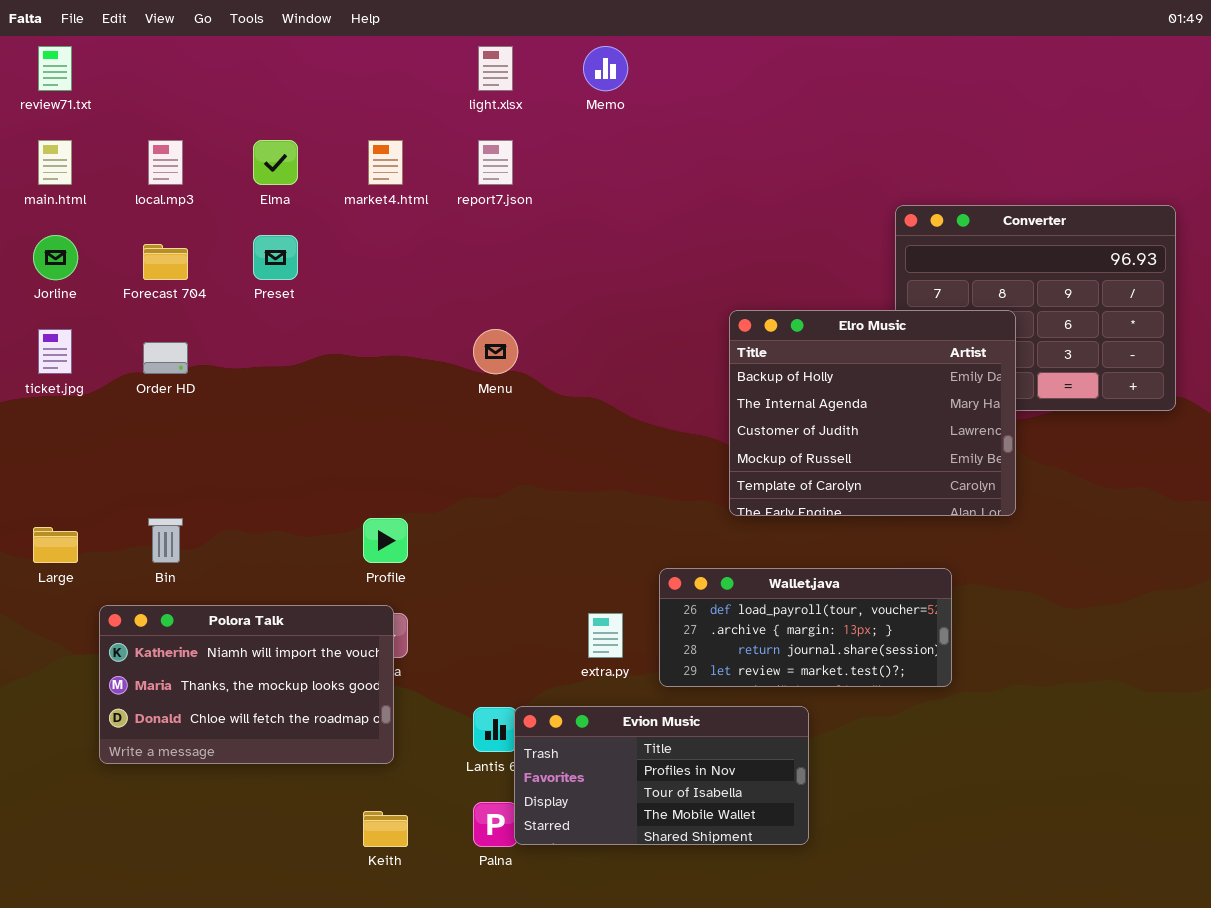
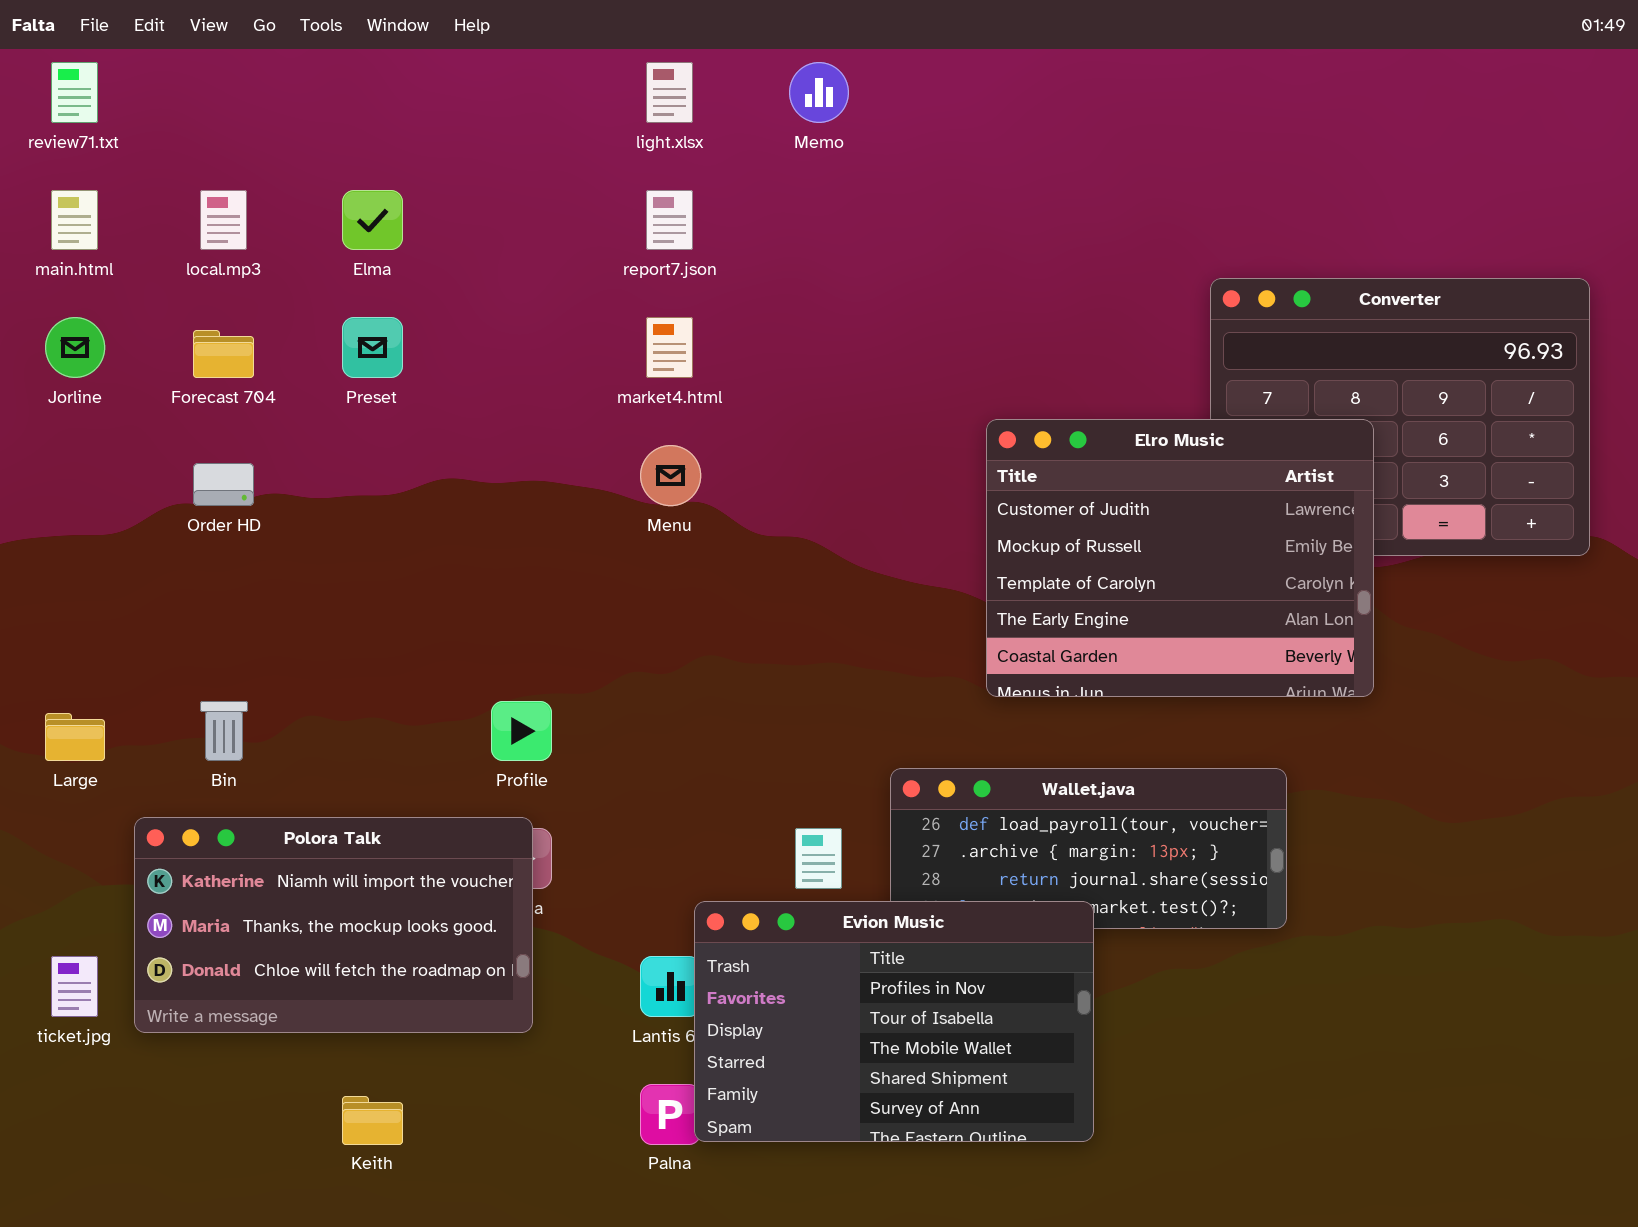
market4.html: [368,140,403,185] -> [646,317,693,378], moved
Elro Music: [729,310,1016,516] -> [986,419,1374,697], scrolled down 2 rows
ticket.jpg: [38,329,72,374] -> [51,956,98,1017], moved
Evion Music: [514,706,809,845] -> [694,901,1094,1142], resized
Keith: [363,811,408,847] -> [342,1096,403,1145], moved

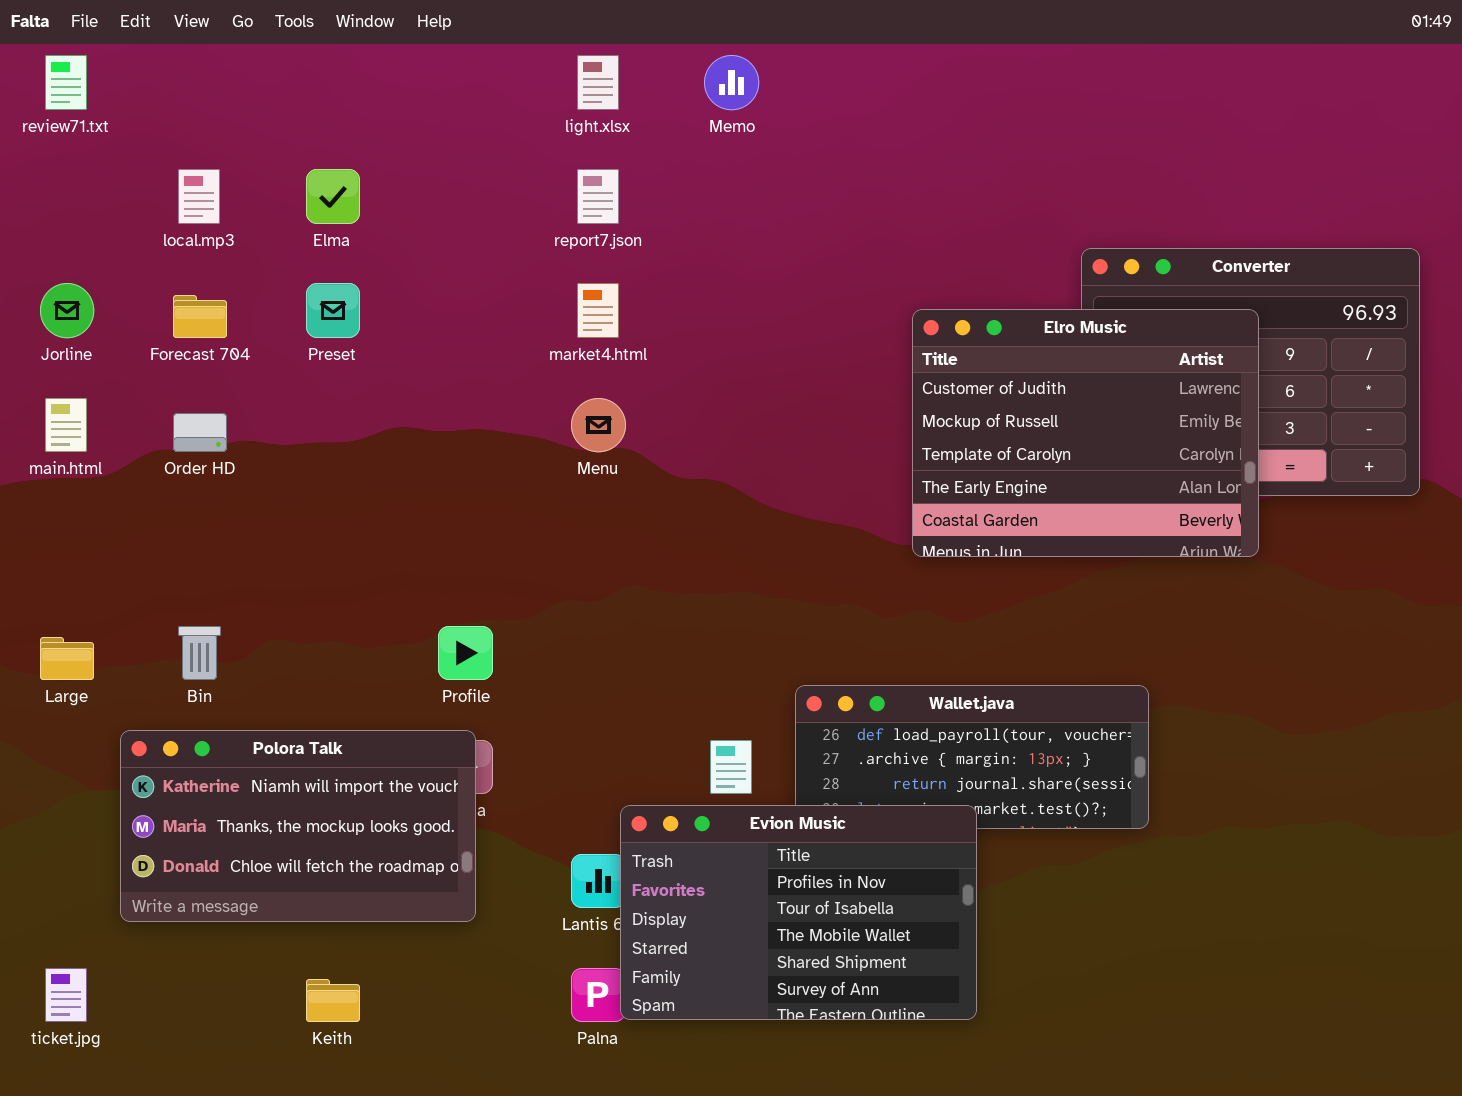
main.html: [51,190,98,250] -> [45,398,87,452], moved
Elro Music: [986,419,1374,697] -> [912,309,1259,557], moved
ticket.jpg: [51,956,98,1017] -> [45,968,87,1022], moved

